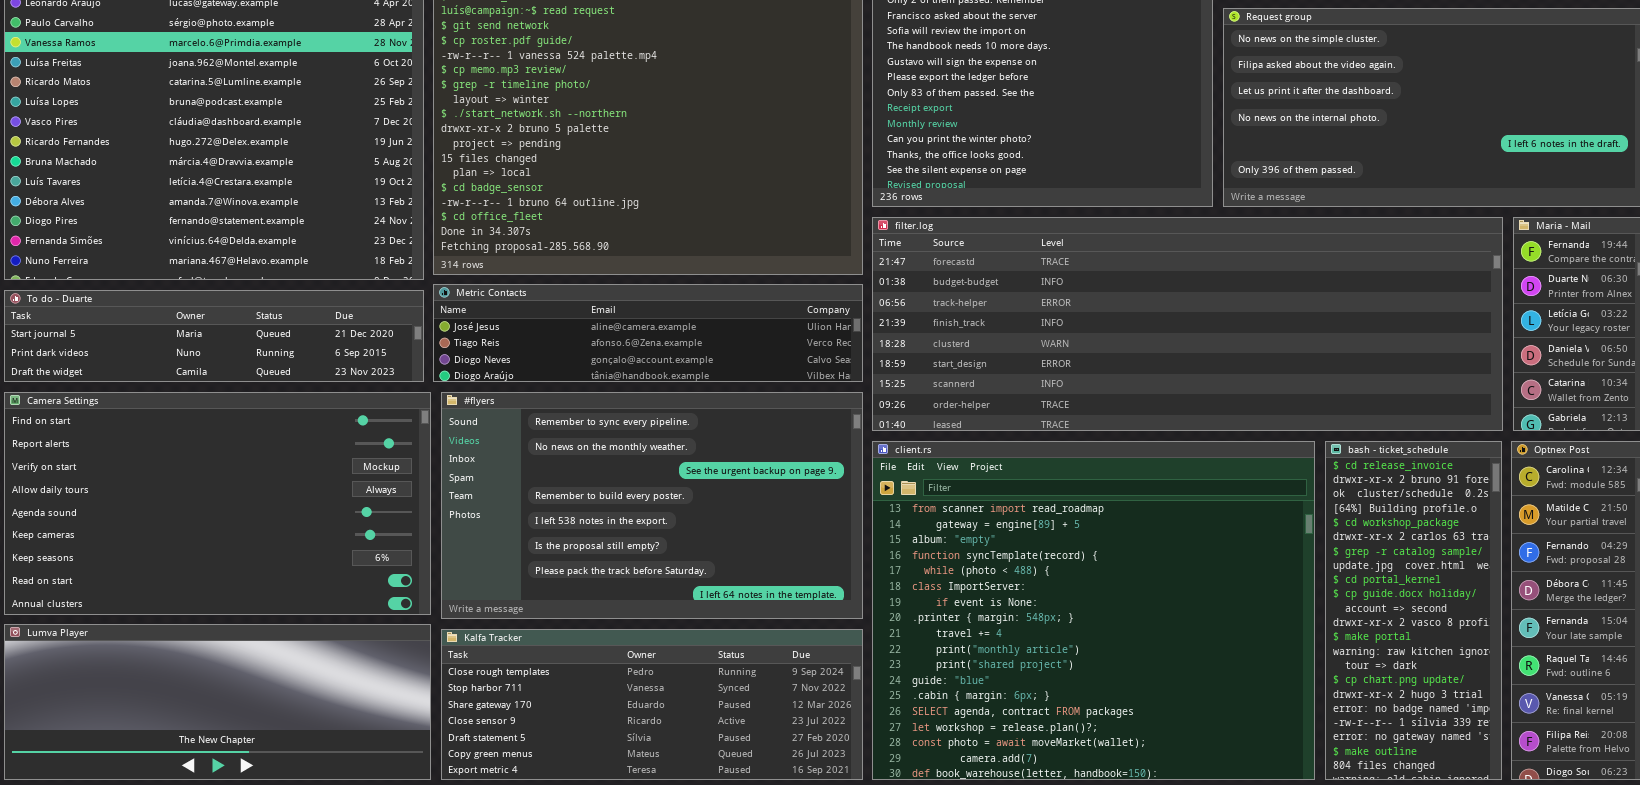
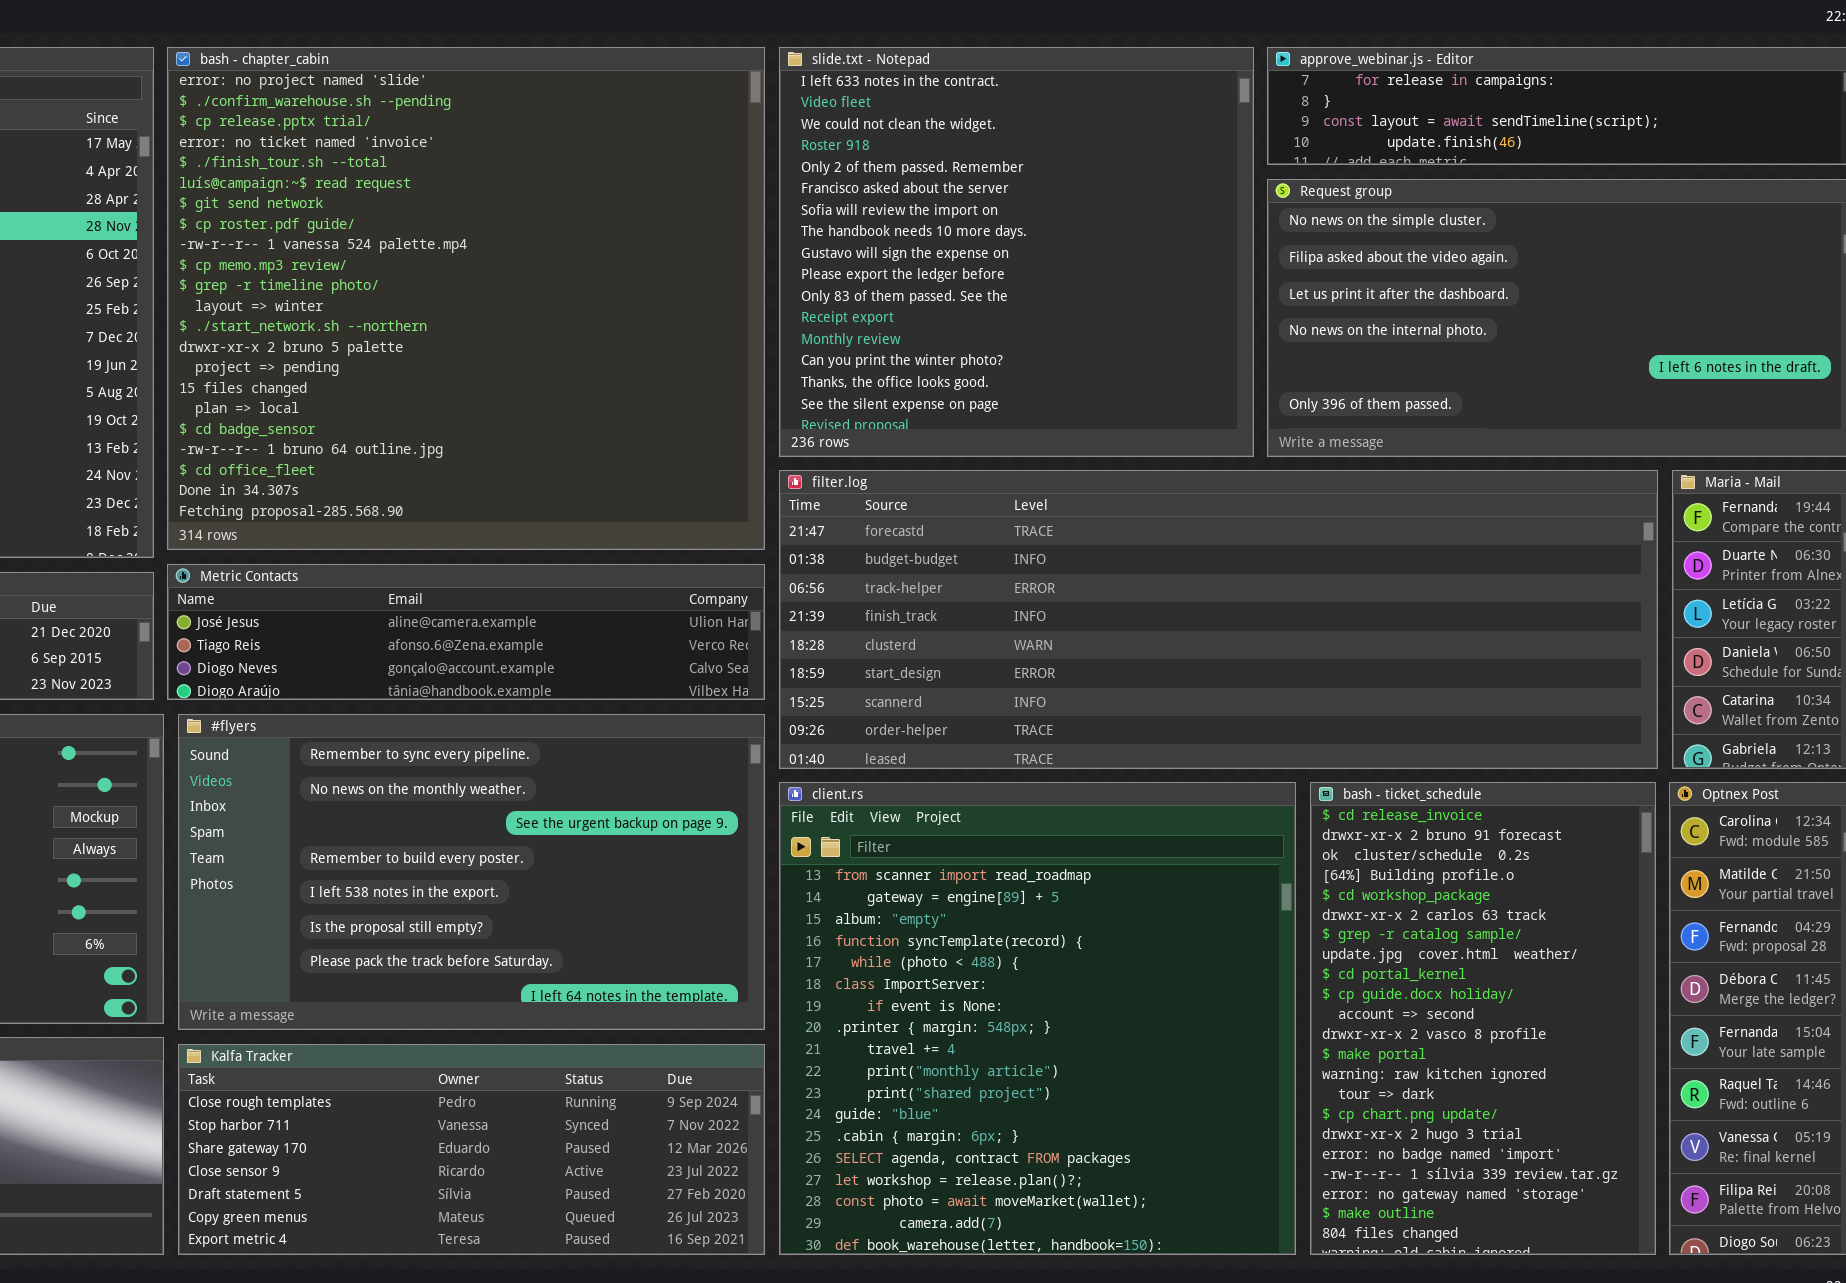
client.rs: [872,441,1315,780] -> [779,782,1296,1255], resized
bash - ticket_schedule: [1325,441,1502,780] -> [1310,782,1656,1255], resized

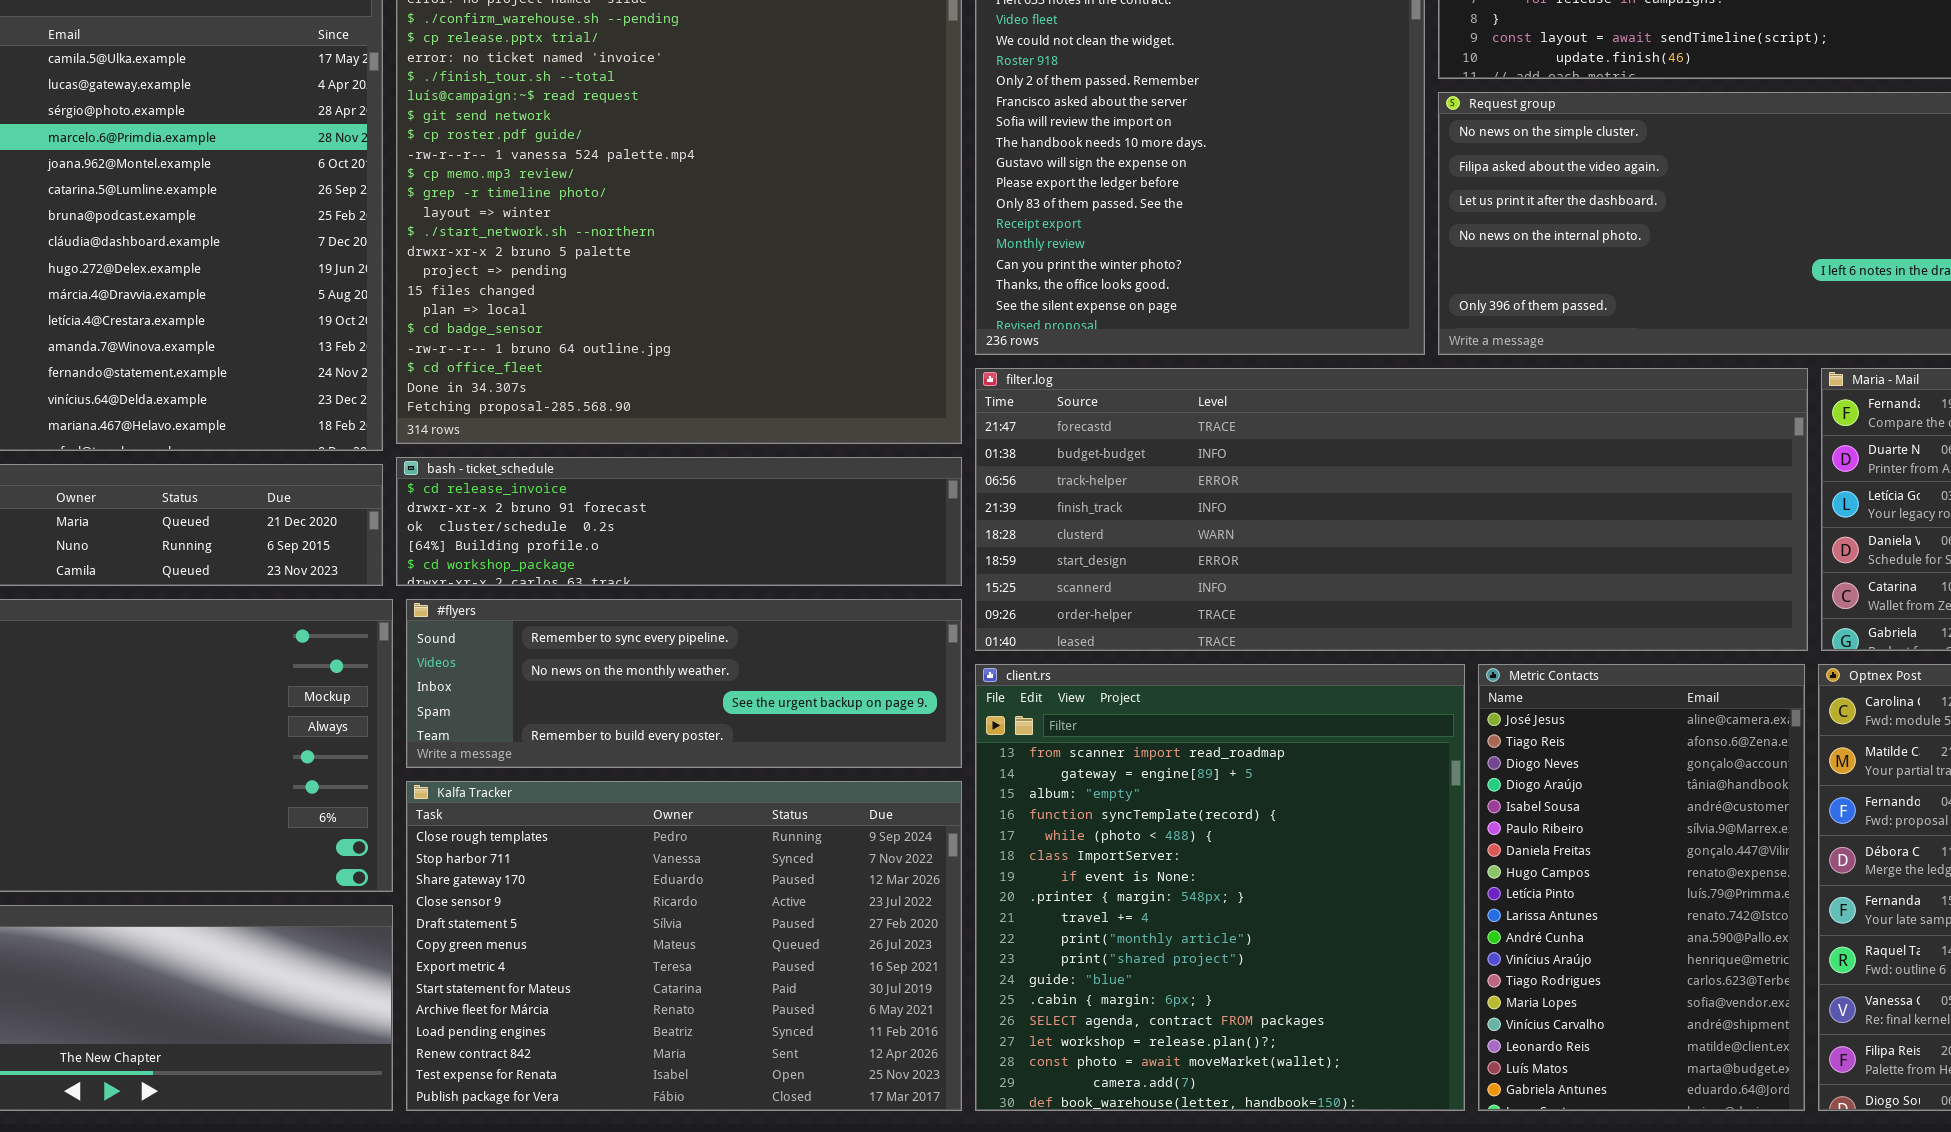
Metric Contacts: [167,564,765,700] -> [1478,664,1805,1111], moved, resized
#flyers: [178,714,765,1030] -> [406,599,962,768], resized
bash - ticket_schedule: [1310,782,1656,1255] -> [396,457,962,586], moved, resized
Kalfa Tracker: [178,1044,765,1255] -> [406,781,962,1111], resized

